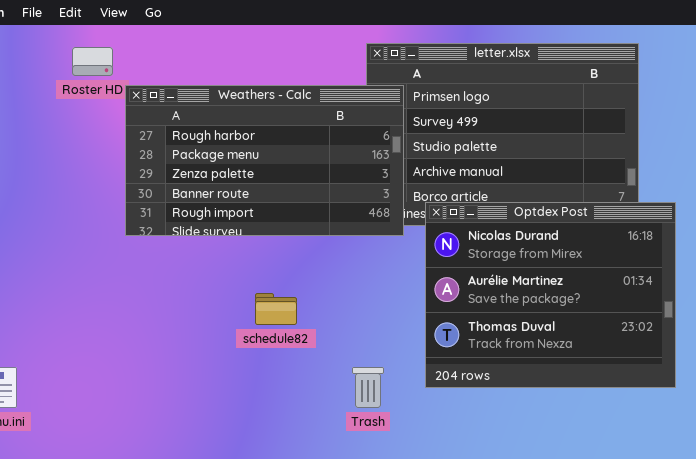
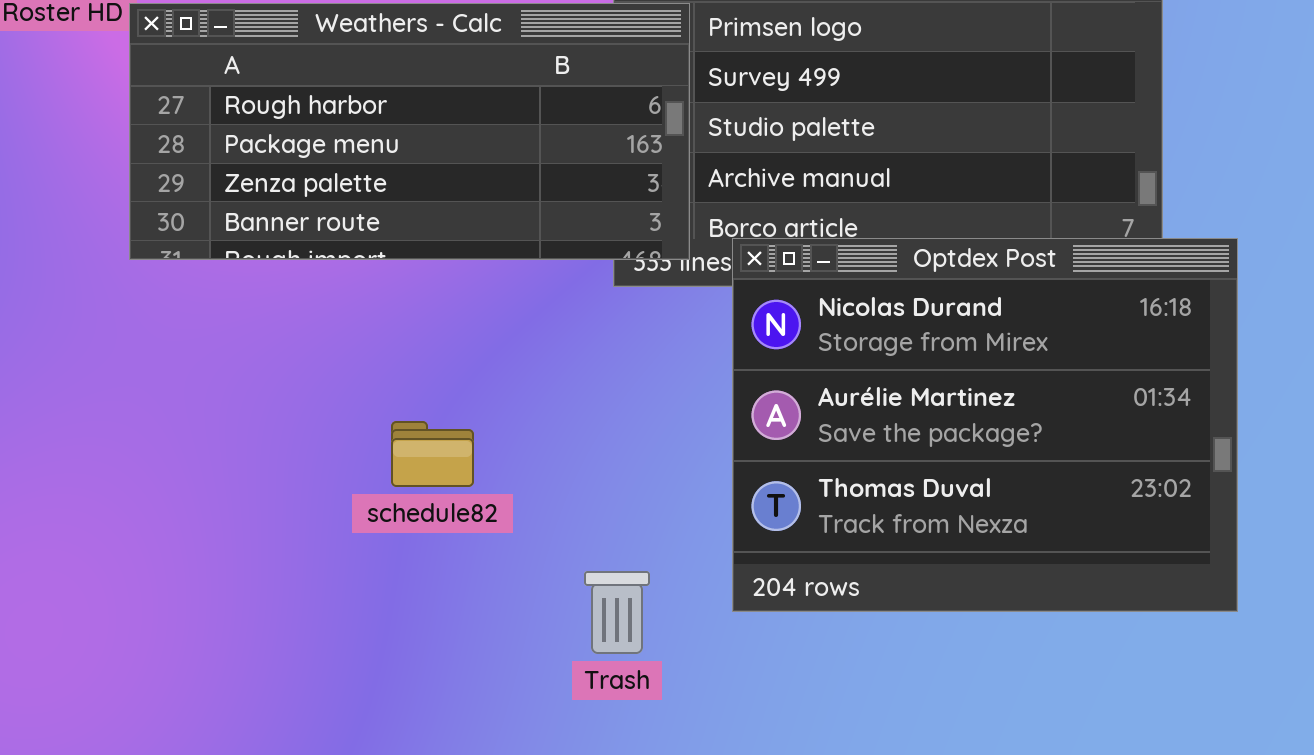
Weathers - Calc: [125,85,404,236] -> [129,3,690,260], resized

